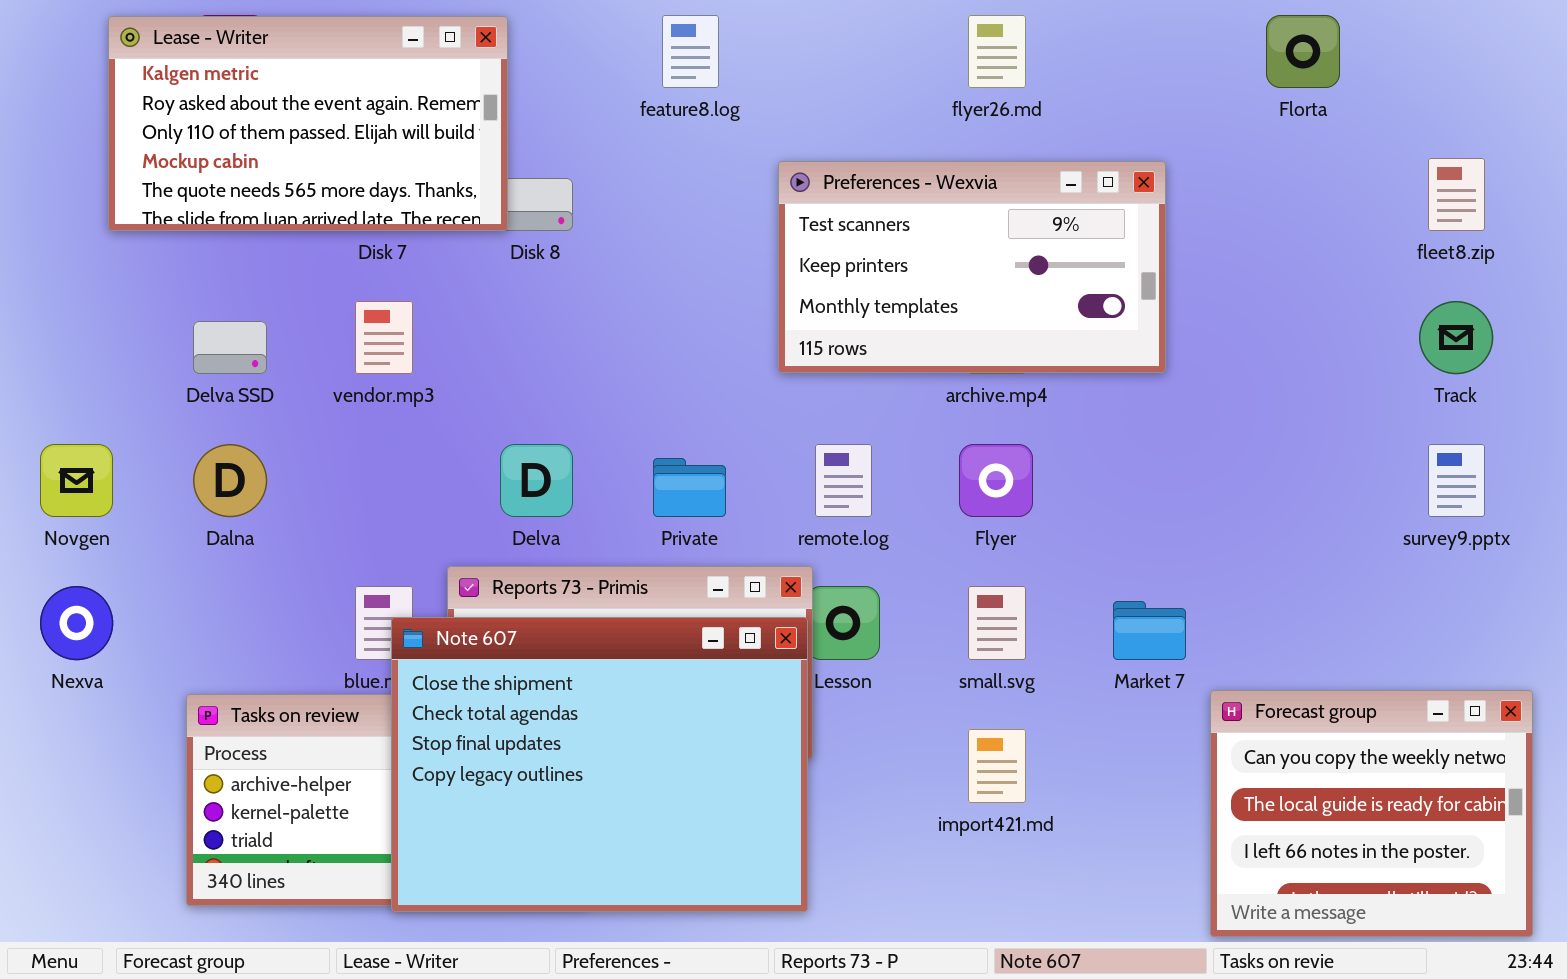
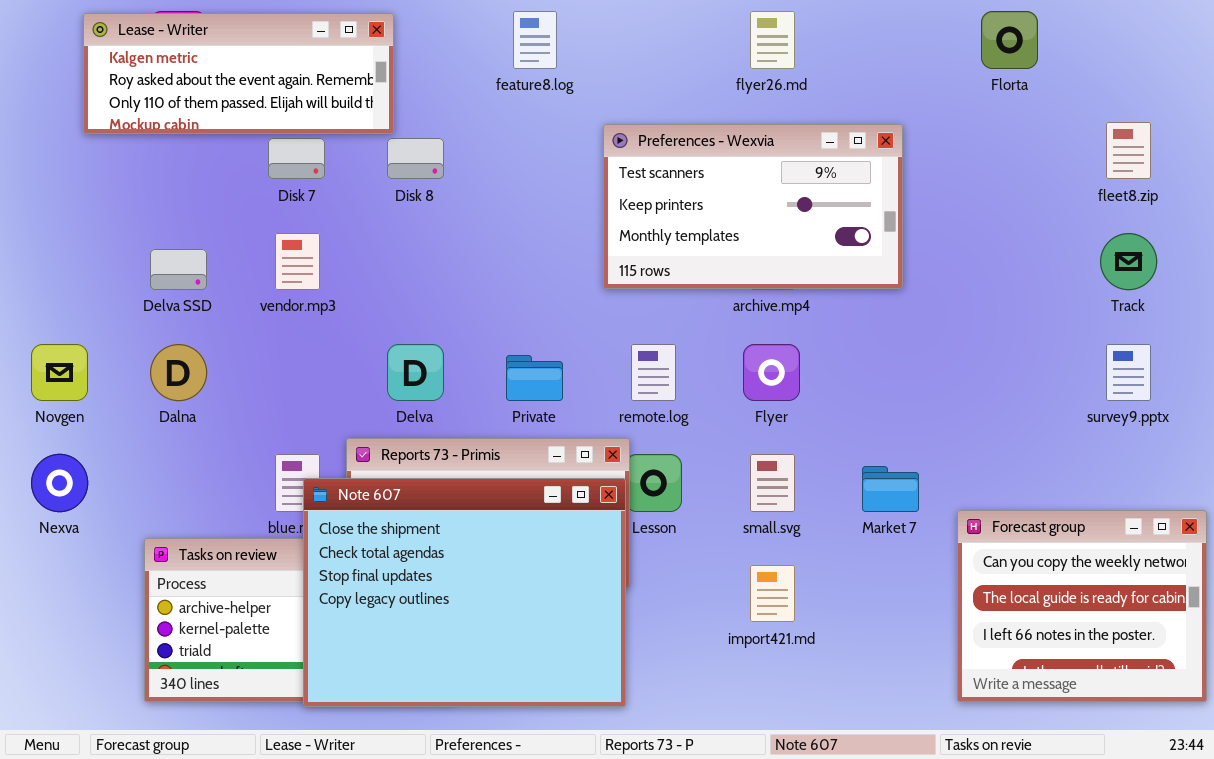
Lease - Writer: [108,16,508,231] -> [83,13,394,134], resized
Forecast group: [1210,690,1533,937] -> [957,510,1207,702], moved

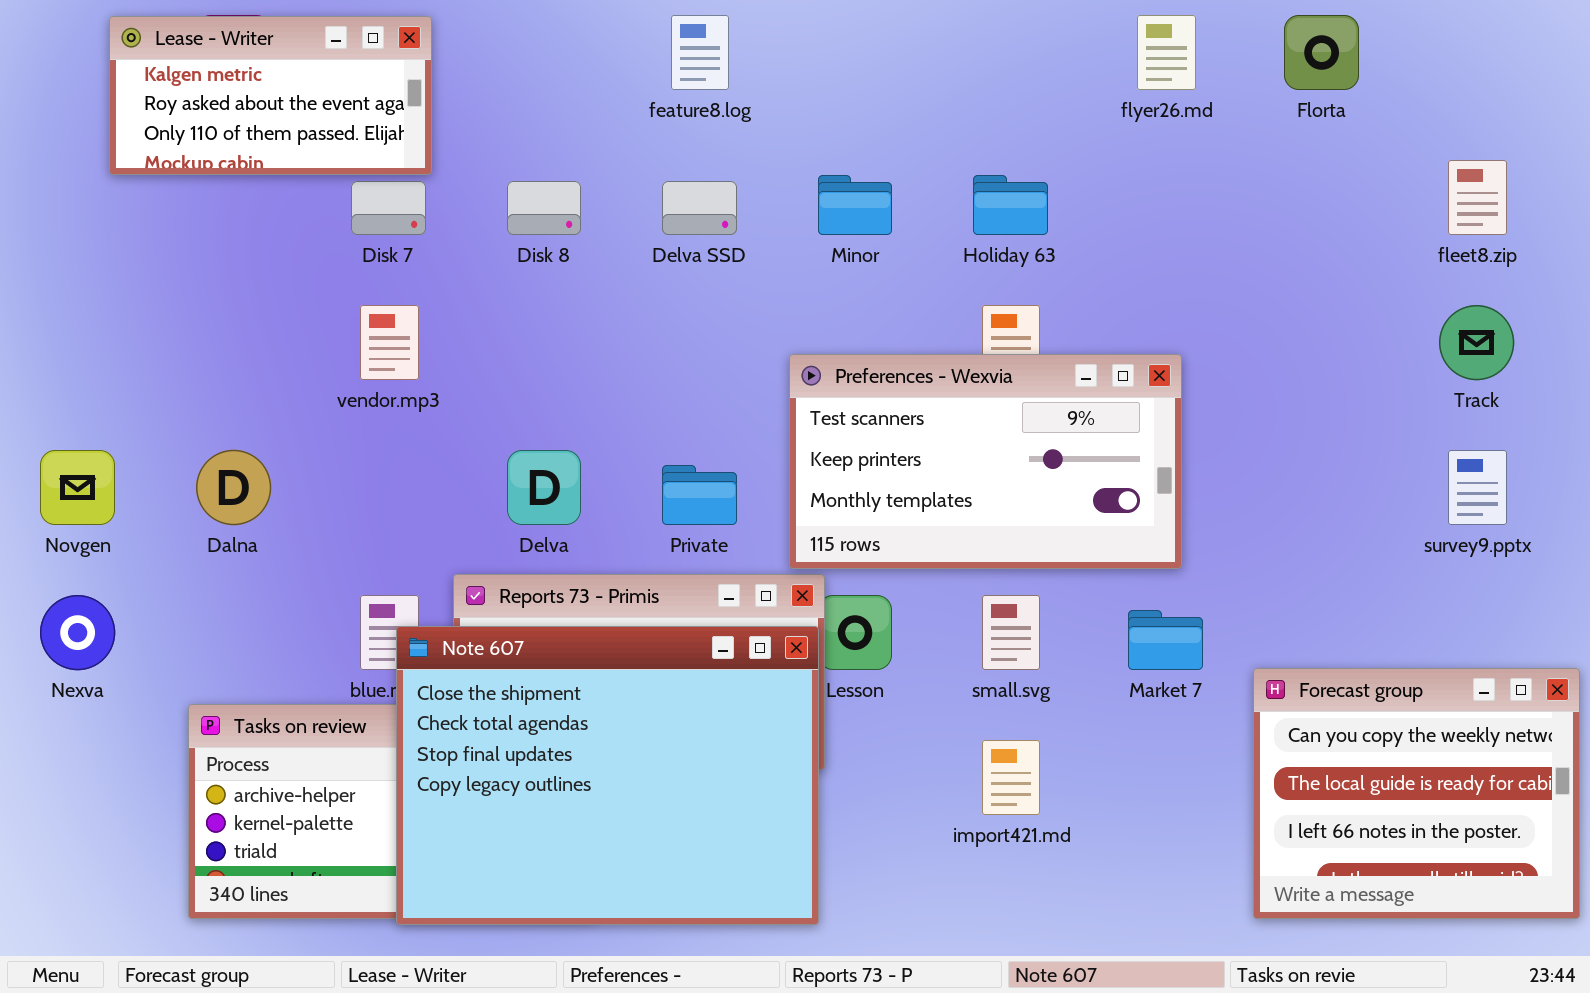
flyer26.md: [750,11,795,69] -> [1137,15,1196,90], moved
Lease - Writer: [83,13,394,134] -> [109,16,432,175], resized
Preferences - Wexvia: [603,124,903,289] -> [789,354,1182,569], moved
Delva SSD: [150,249,207,290] -> [662,181,737,235], moved

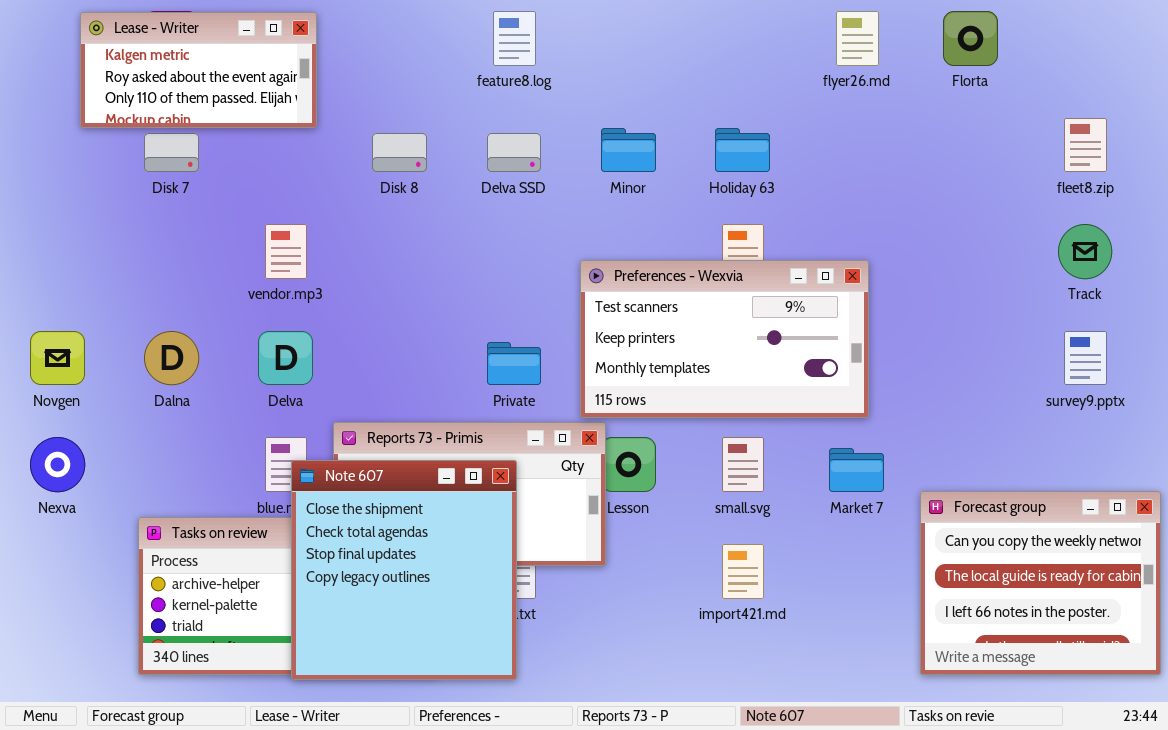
Disk 7: [351,181,426,235] -> [144,133,199,172], moved
Delva: [507,450,581,525] -> [258,331,313,385], moved
Note 607: [396,626,819,925] -> [291,460,517,680], resized

